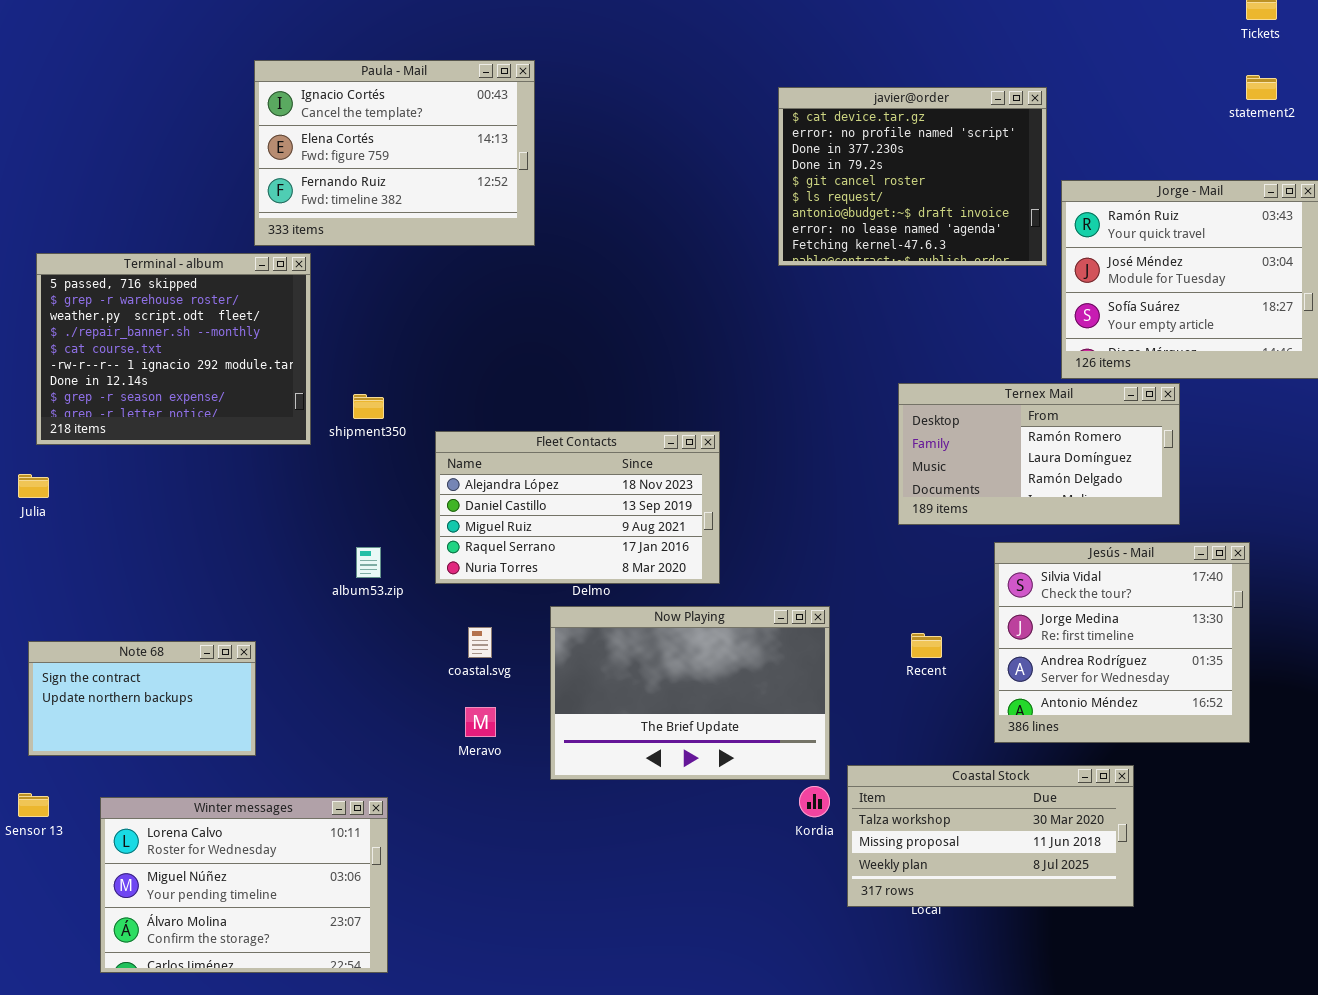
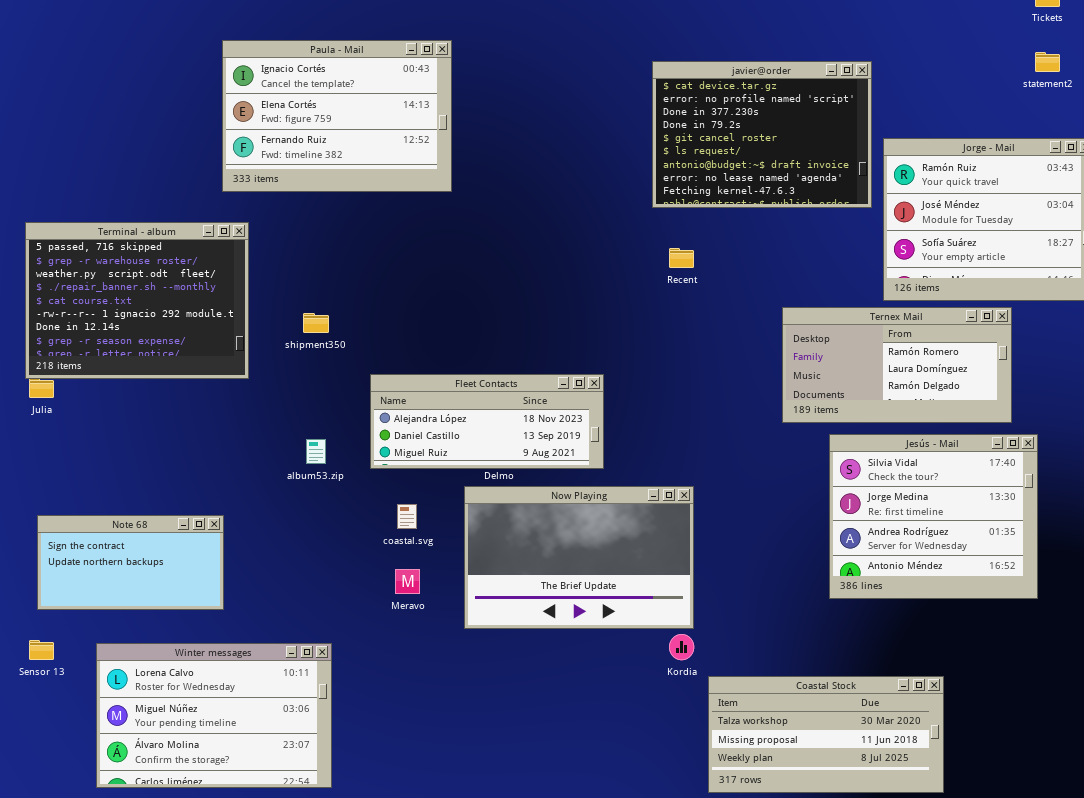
Terminal - album: [36,253,311,445] -> [25,222,249,379], moved
Ternex Mail: [898,383,1180,525] -> [782,307,1012,423], moved
Fleet Contacts: [435,431,720,584] -> [370,374,604,469], resized
Recent: [911,633,942,658] -> [669,248,694,268], moved
Coastal Stock: [847,765,1134,907] -> [708,676,944,793], moved

